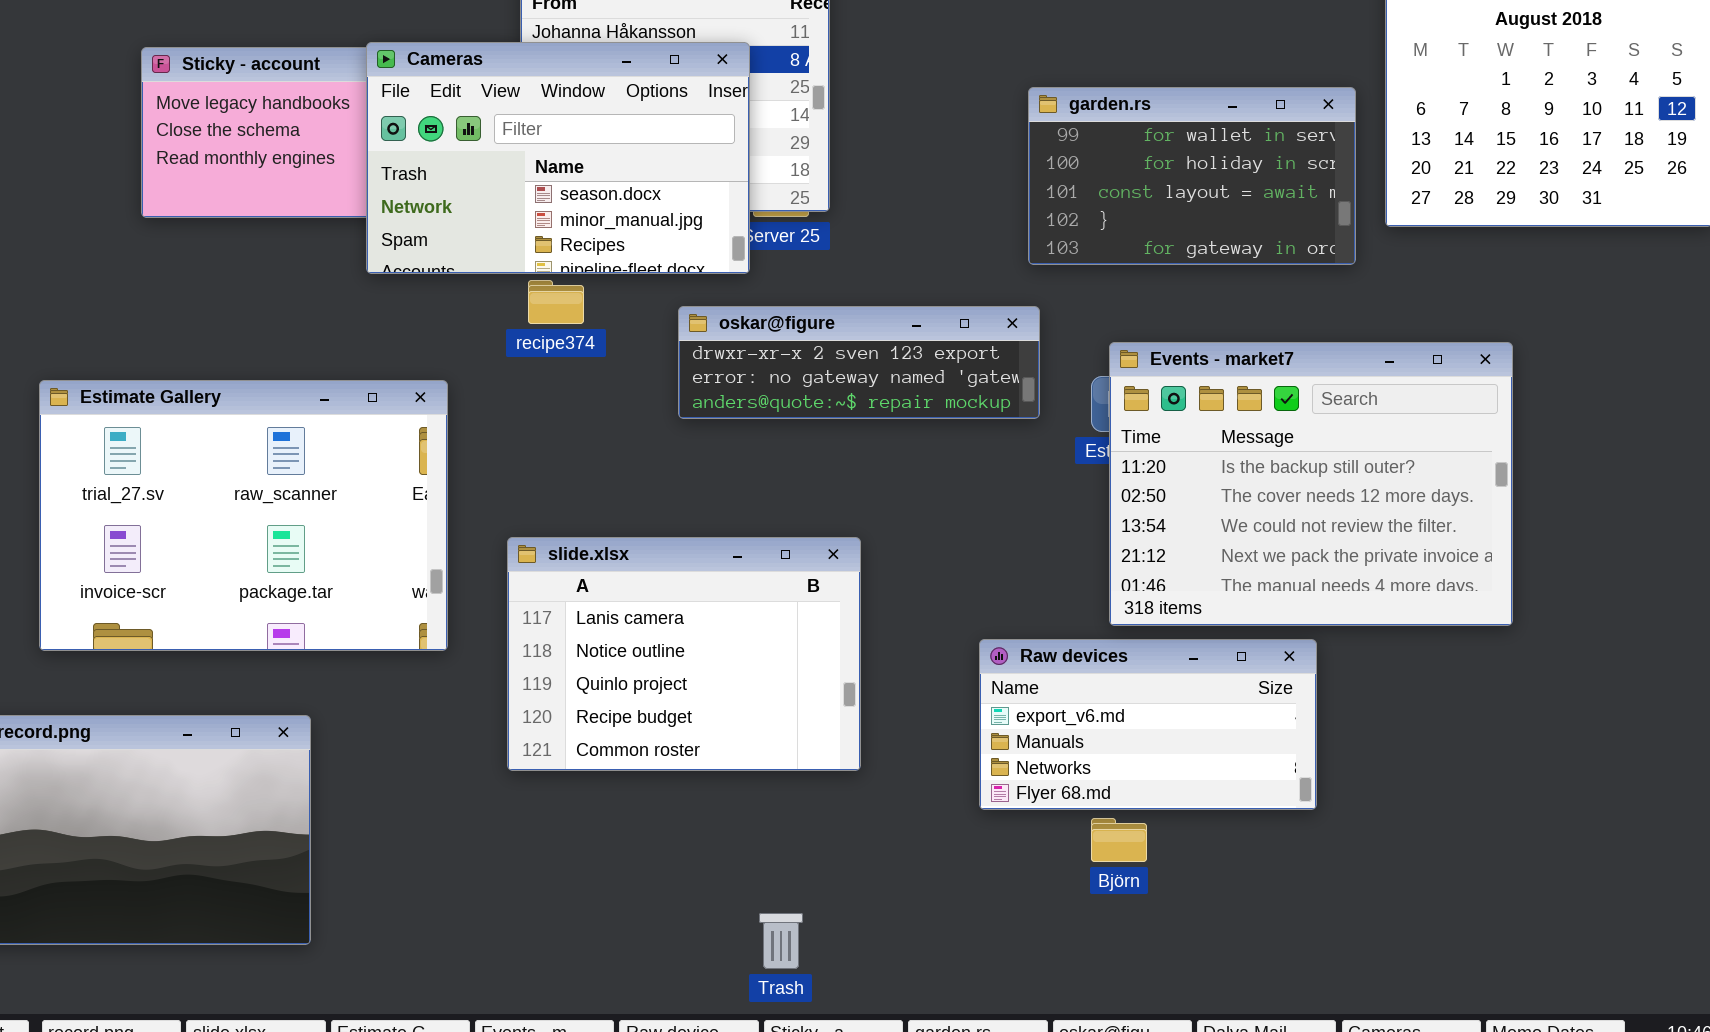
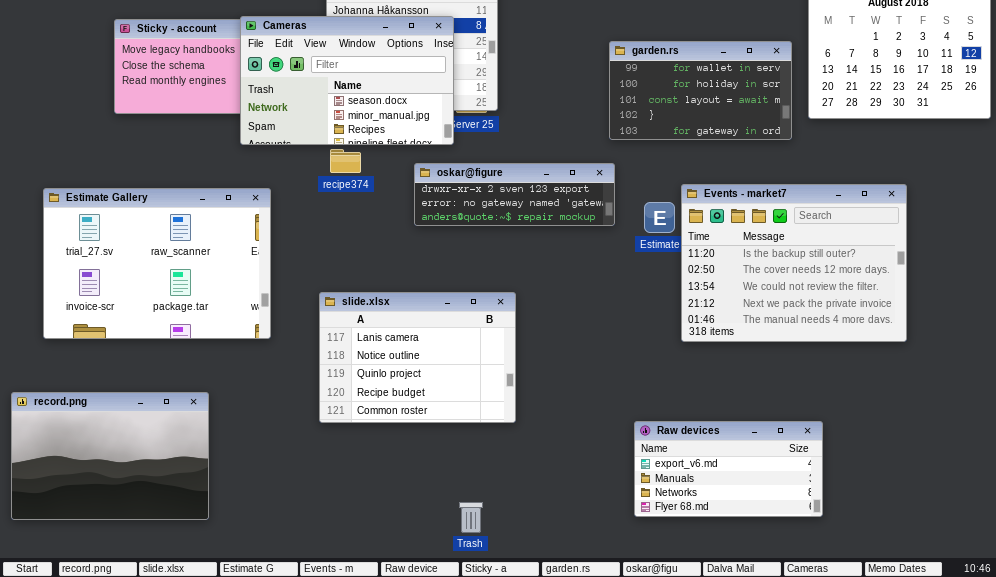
Events - market7: [1109,342,1513,626] -> [681,184,907,342], moved
Estimate Gallery: [39,380,448,651] -> [43,188,271,339], moved
Raw devices: [979,639,1317,810] -> [634,421,823,517], moved

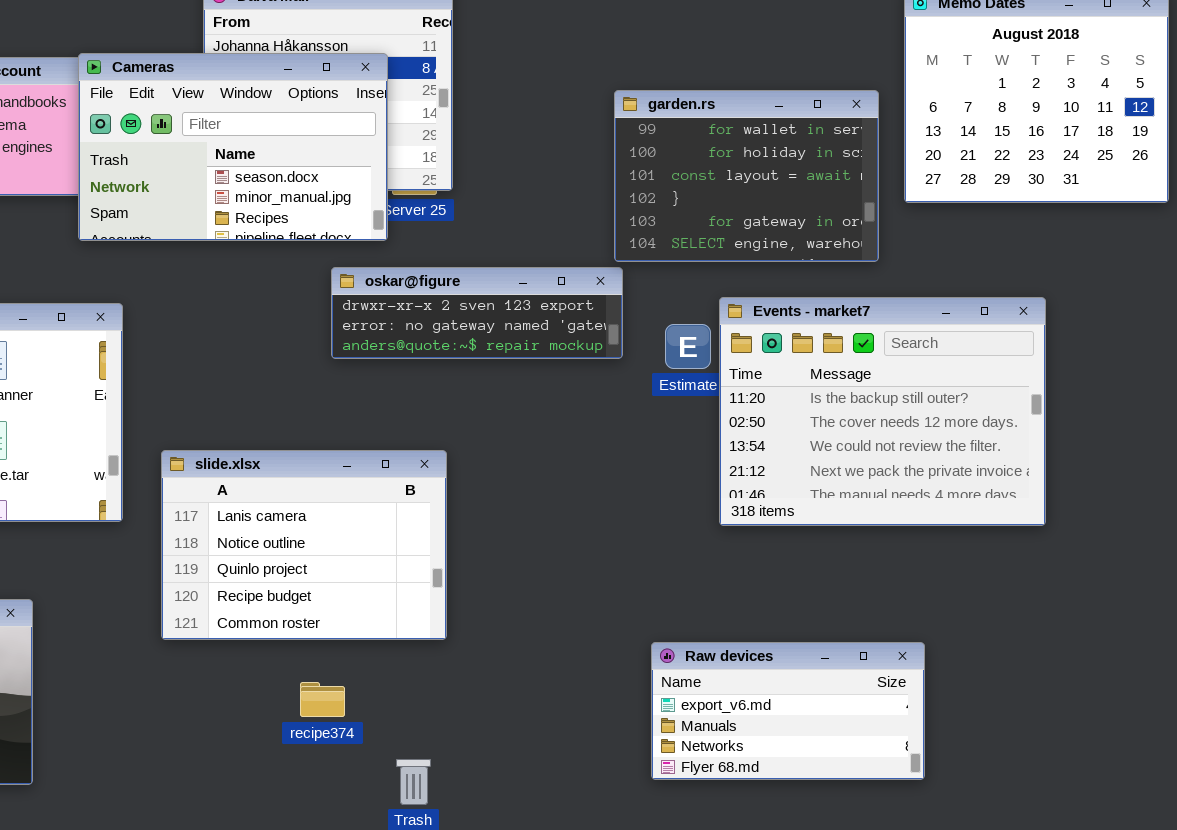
garden.rs: [609,41,792,140] -> [614,90,879,262], resized
recipe374: [330,149,361,173] -> [300,682,345,717], moved
slide.xlsx: [319,292,516,423] -> [161,450,447,640], moved

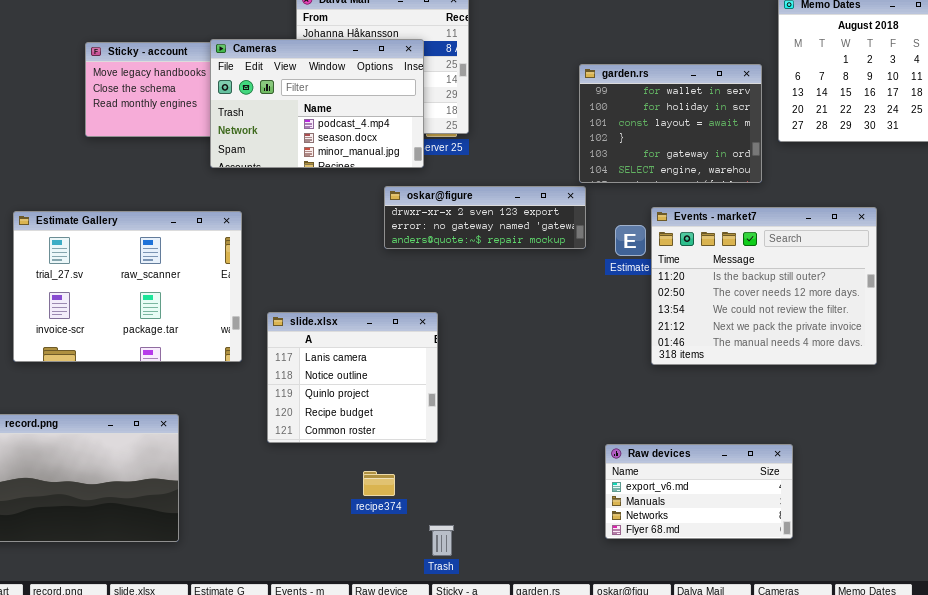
Cameras: [78,53,388,241] -> [210,39,424,168], scrolled up 1 row
slide.xlsx: [161,450,447,640] -> [267,312,438,443], resized

